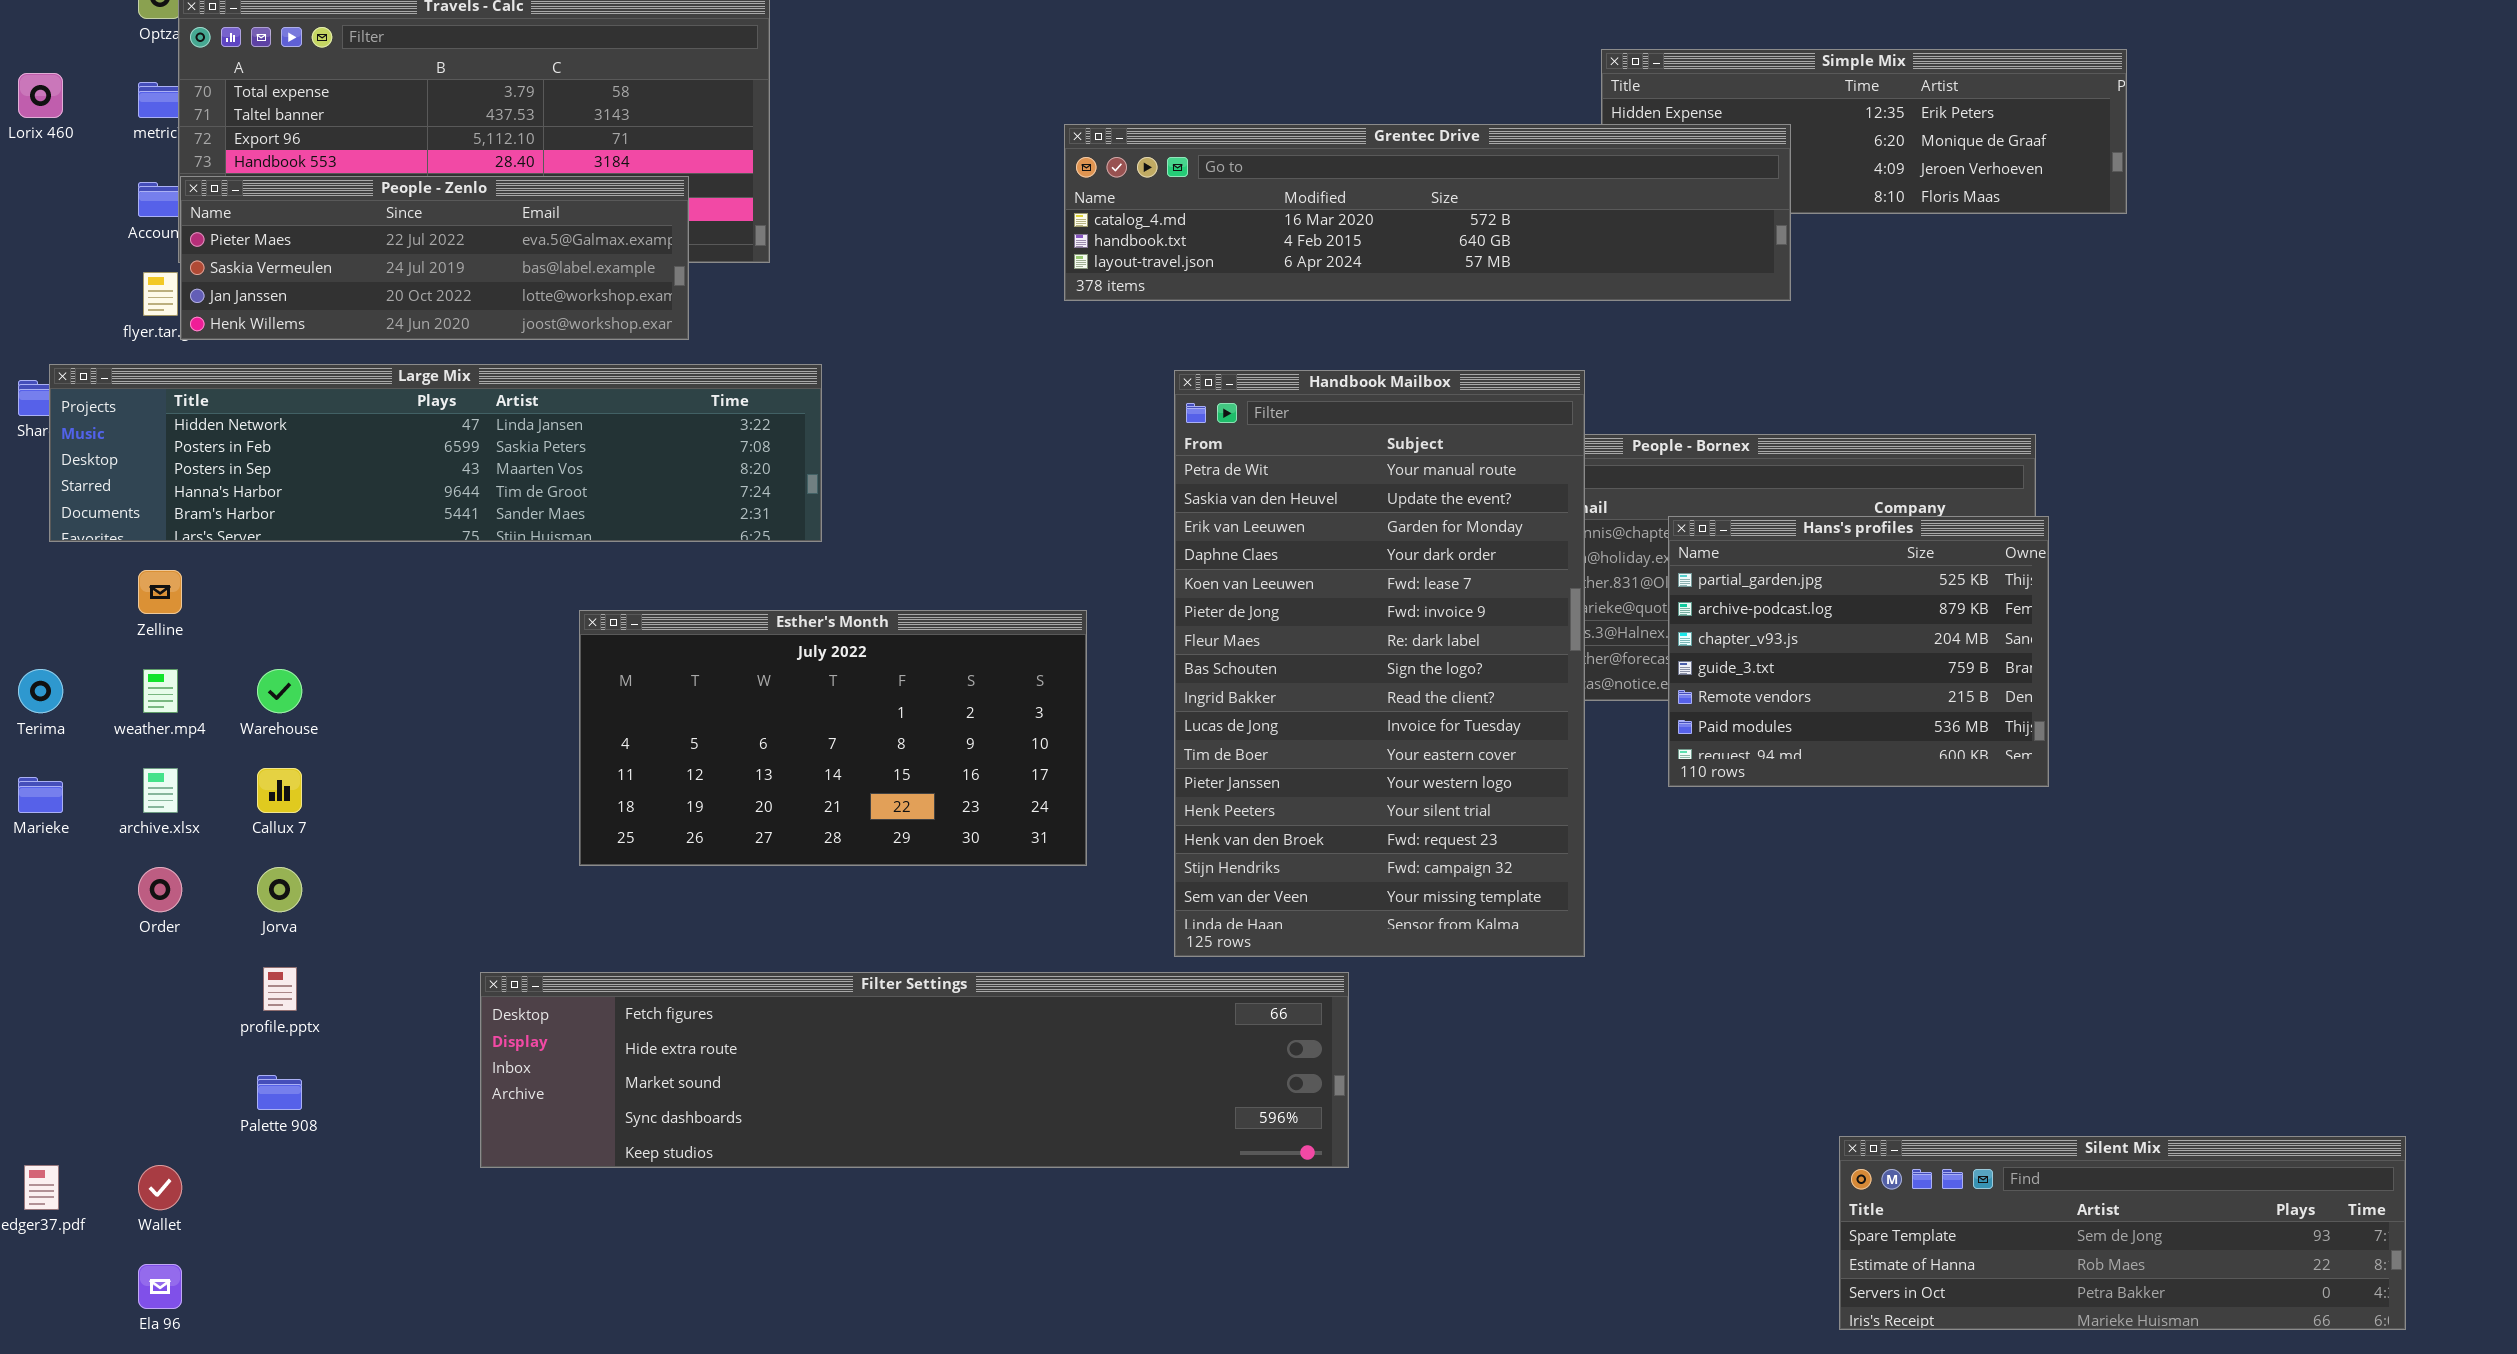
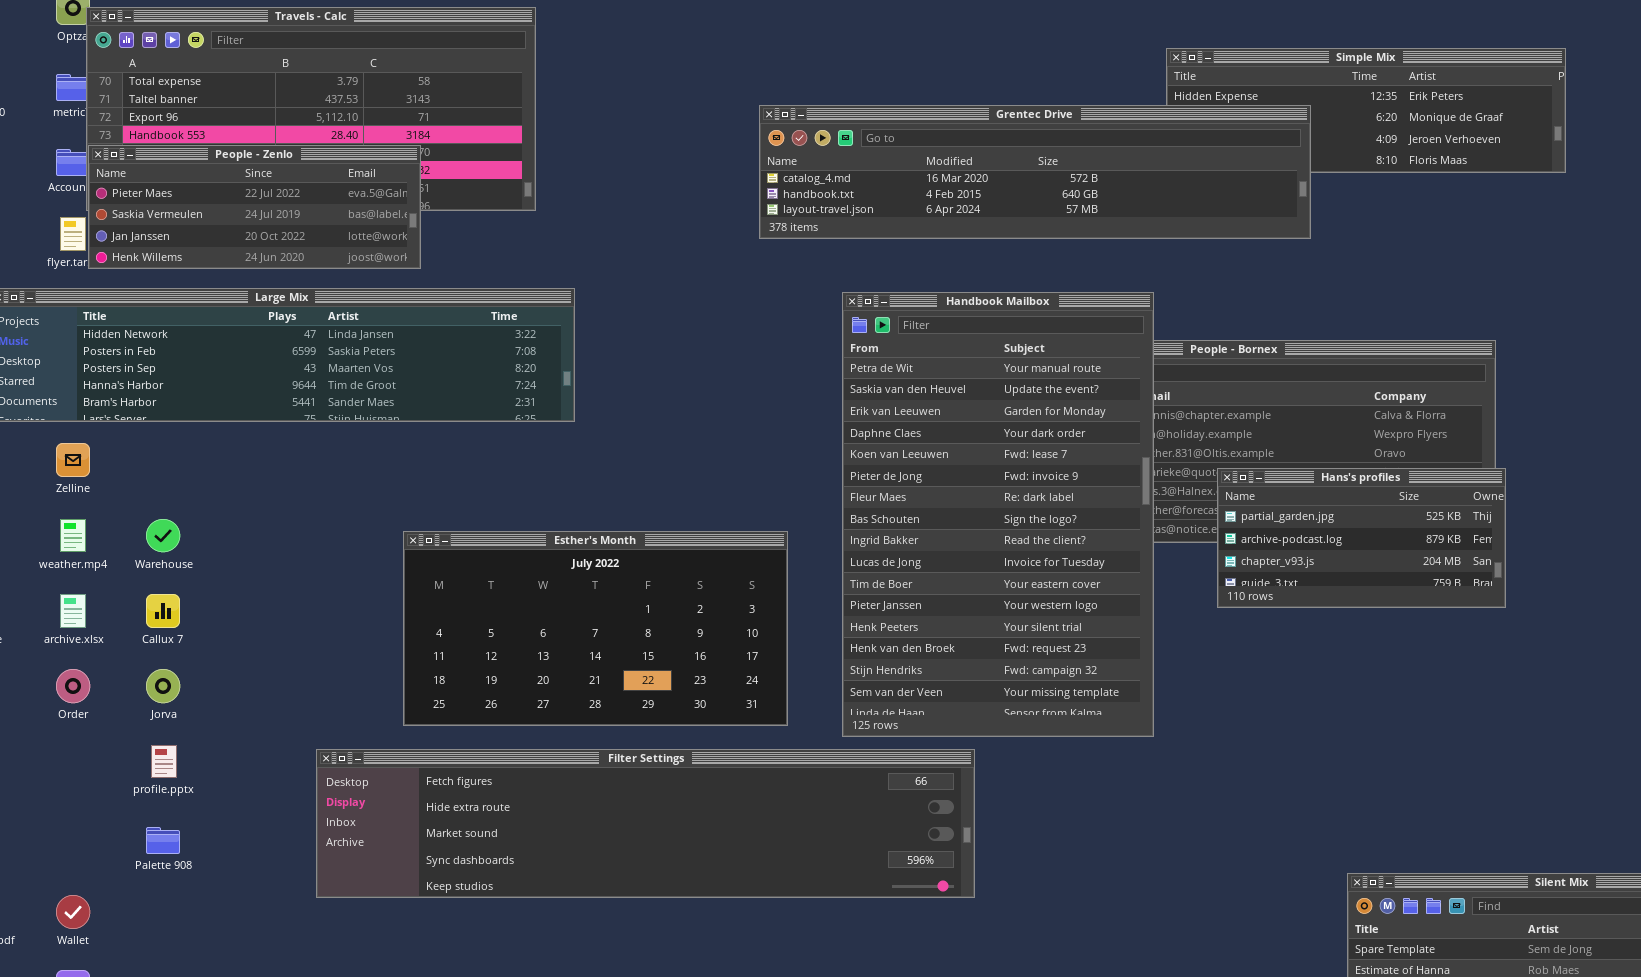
People - Zenlo: [180,176,689,340] -> [88,145,421,269], resized
Hans's profiles: [1668,516,2049,787] -> [1217,468,1506,608], resized
Esther's Month: [579,610,1087,866] -> [403,531,788,726], moved

